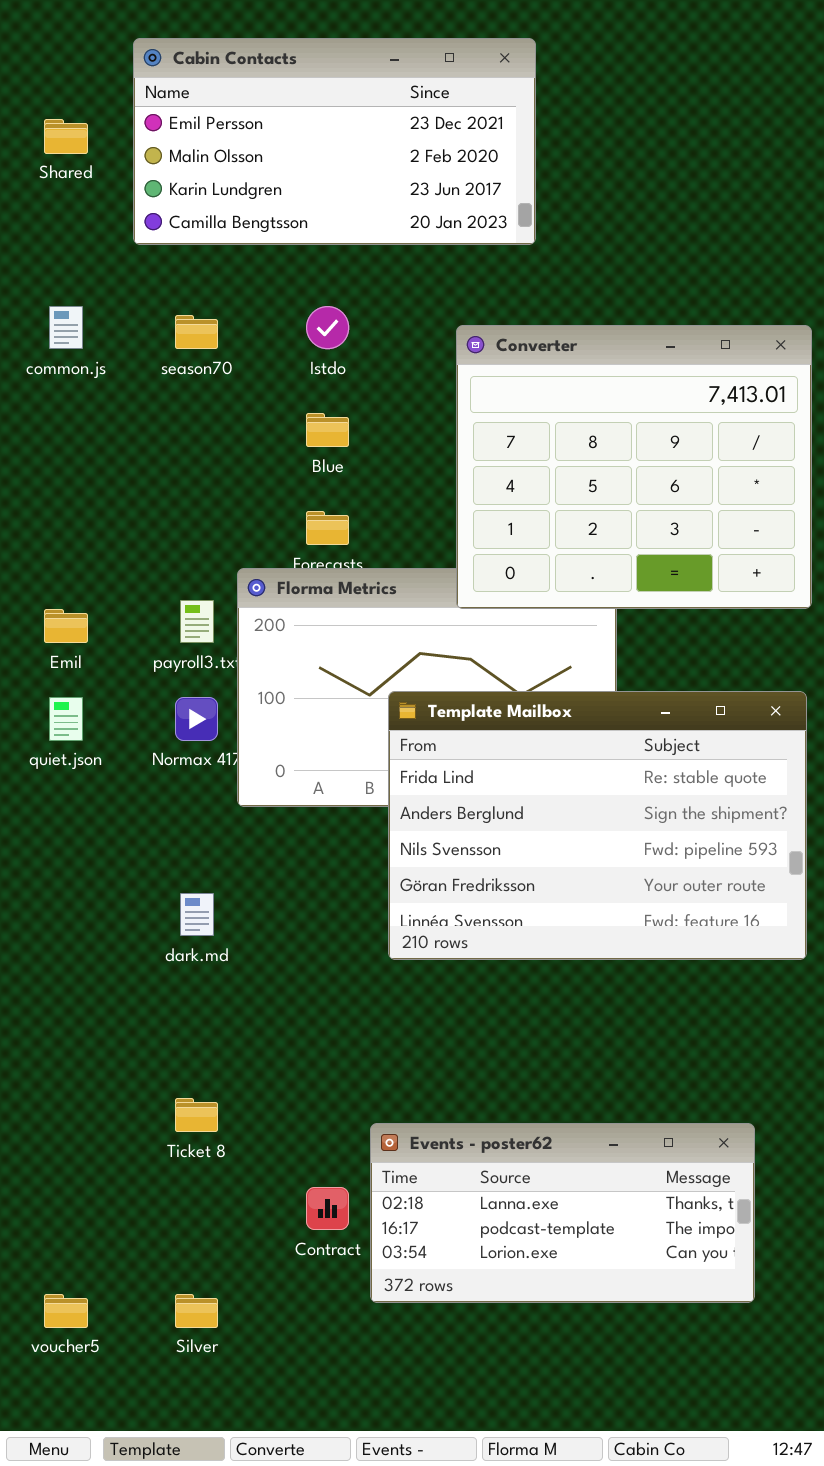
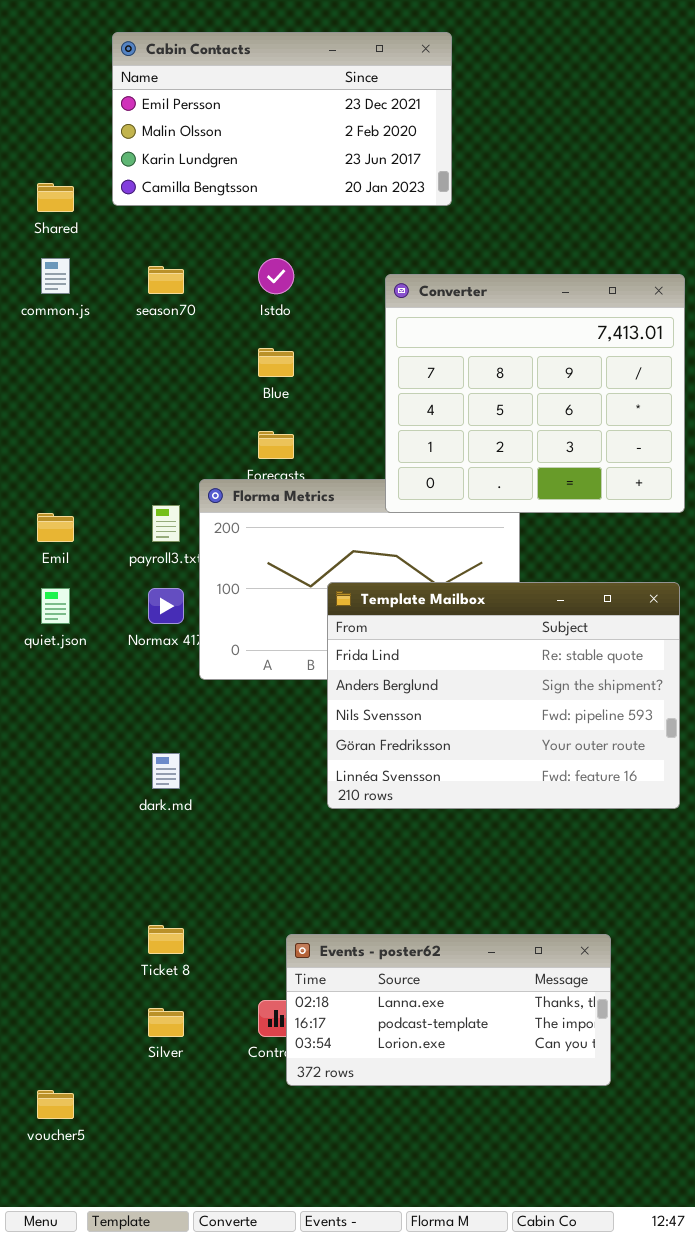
Shared: [44,119,88,154] -> [37,183,74,212], moved
Events - poster62: [370,1123,755,1303] -> [286,934,611,1086], moved
Silver: [175,1294,218,1328] -> [148,1008,184,1037], moved

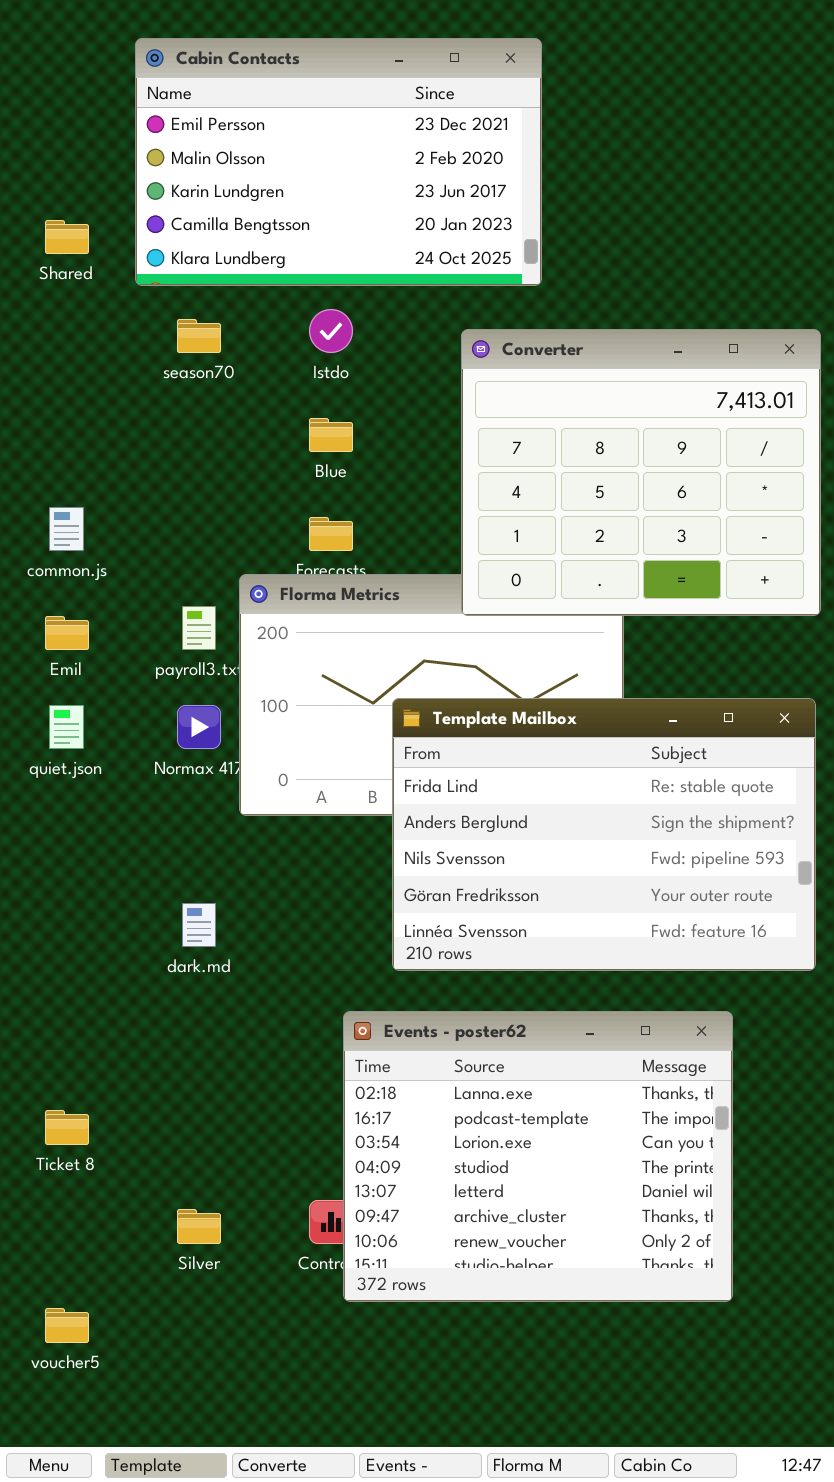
Cabin Contacts: [112,32,452,206] -> [135,38,542,286], resized
common.js: [41,258,70,294] -> [49,507,84,551], moved
Ticket 8: [148,925,184,954] -> [45,1110,89,1145], moved
Events - poster62: [286,934,611,1086] -> [343,1011,733,1302], resized

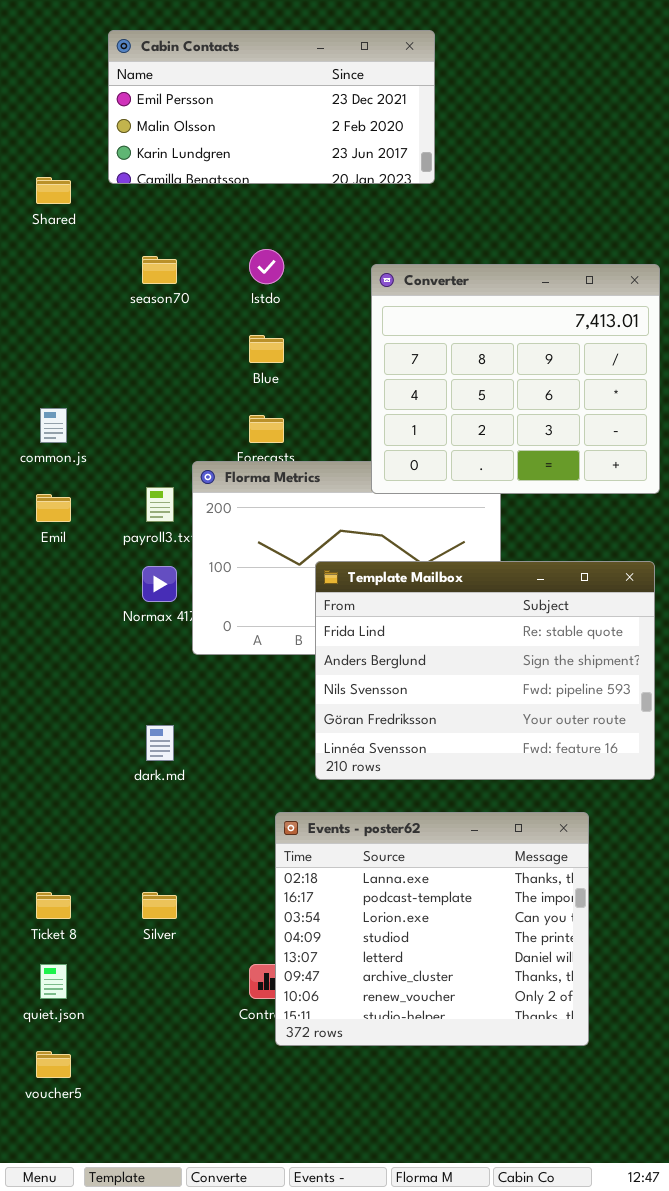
Cabin Contacts: [135,38,542,286] -> [108,30,435,184], resized
quiet.json: [49,705,84,749] -> [40,964,67,999], moved
Silver: [177,1209,221,1244] -> [142,892,177,919], moved

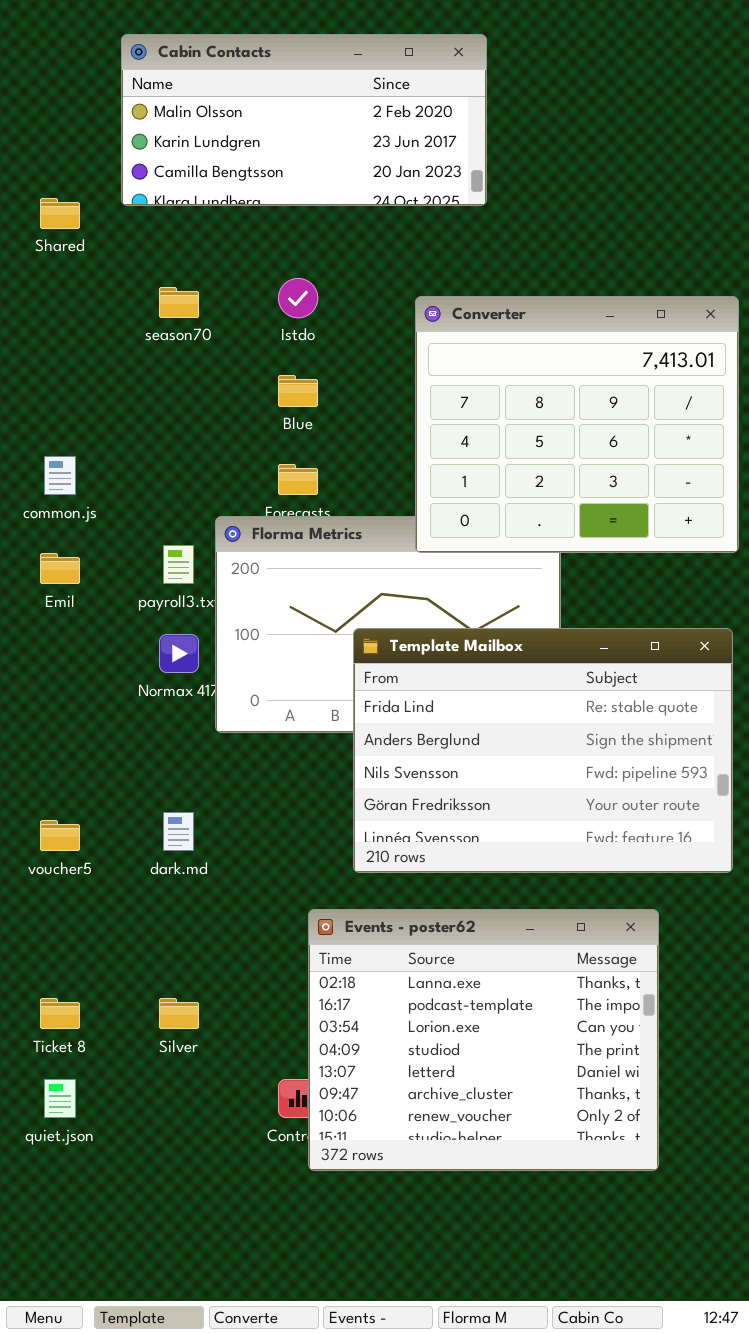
Cabin Contacts: [108,30,435,184] -> [121,34,487,206], scrolled down 1 row
voucher5: [36,1051,71,1078] -> [40,820,80,851], moved

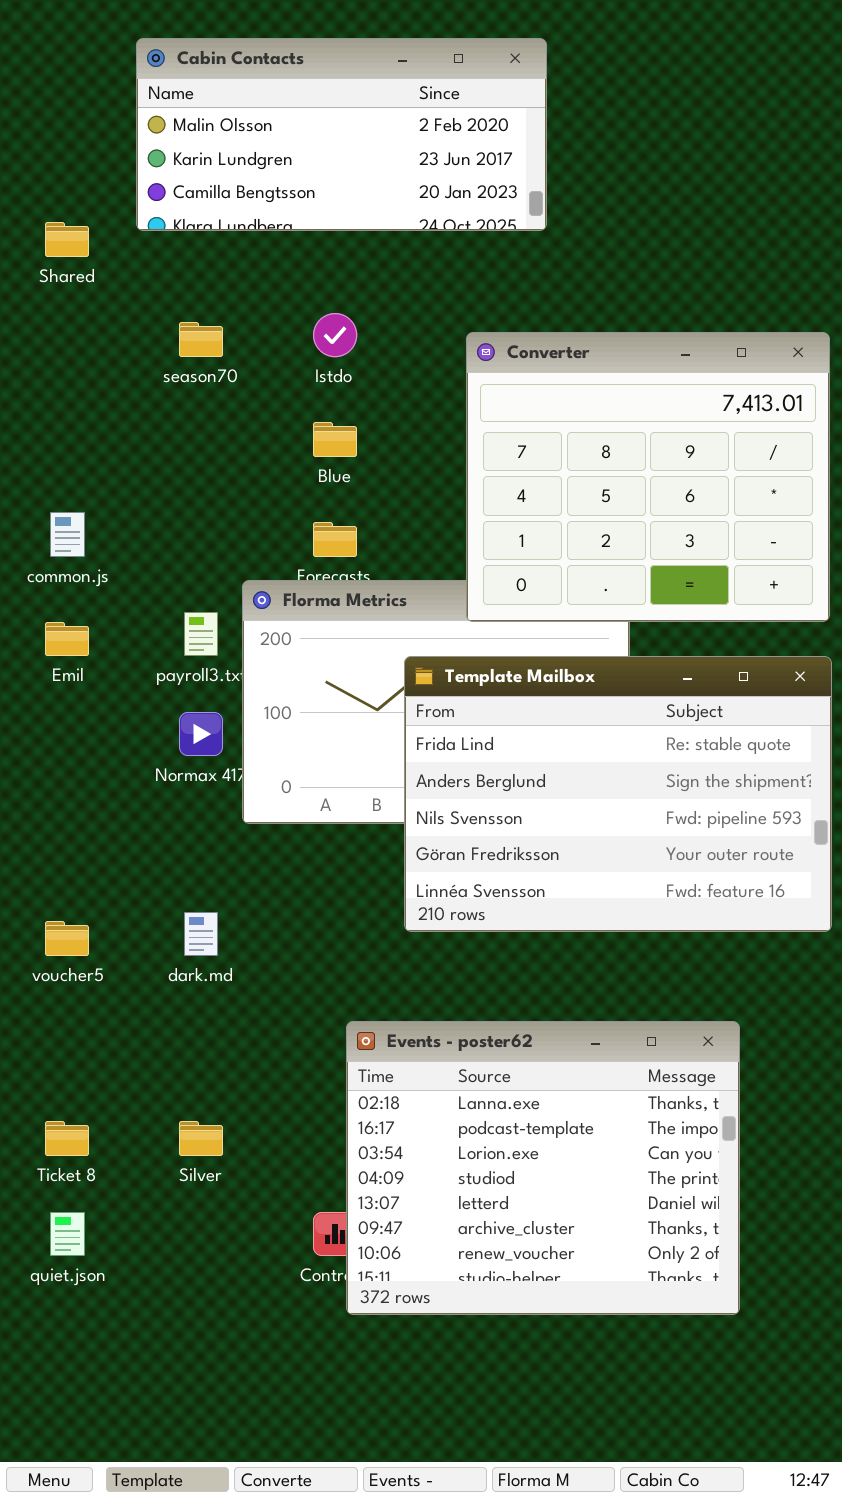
Template Mailbox: [353,628,733,873] -> [404,656,832,932], moved

